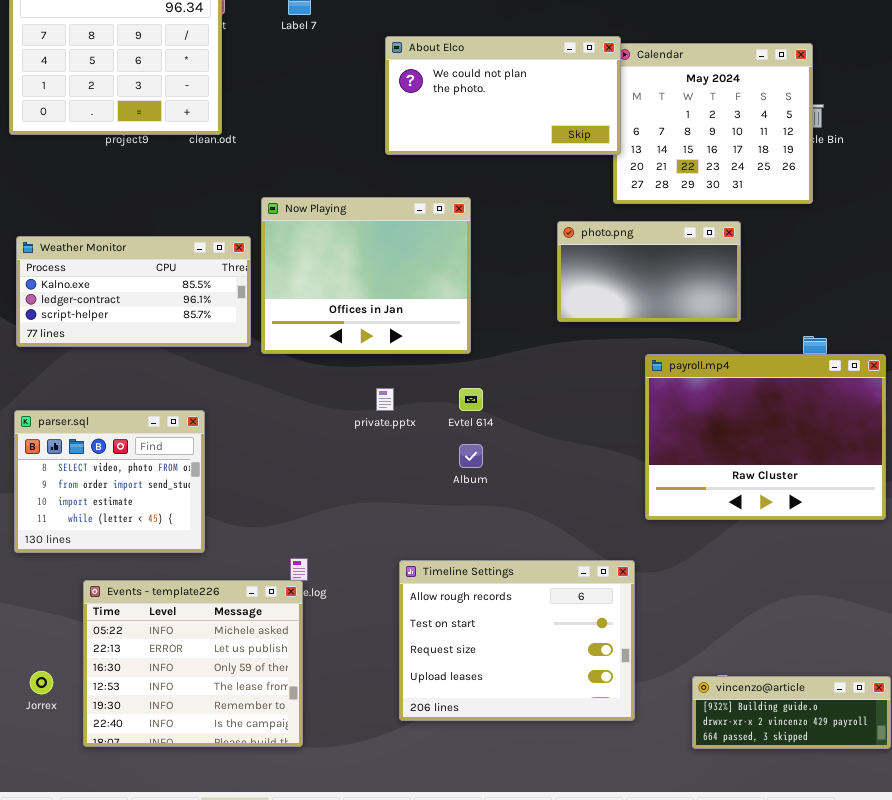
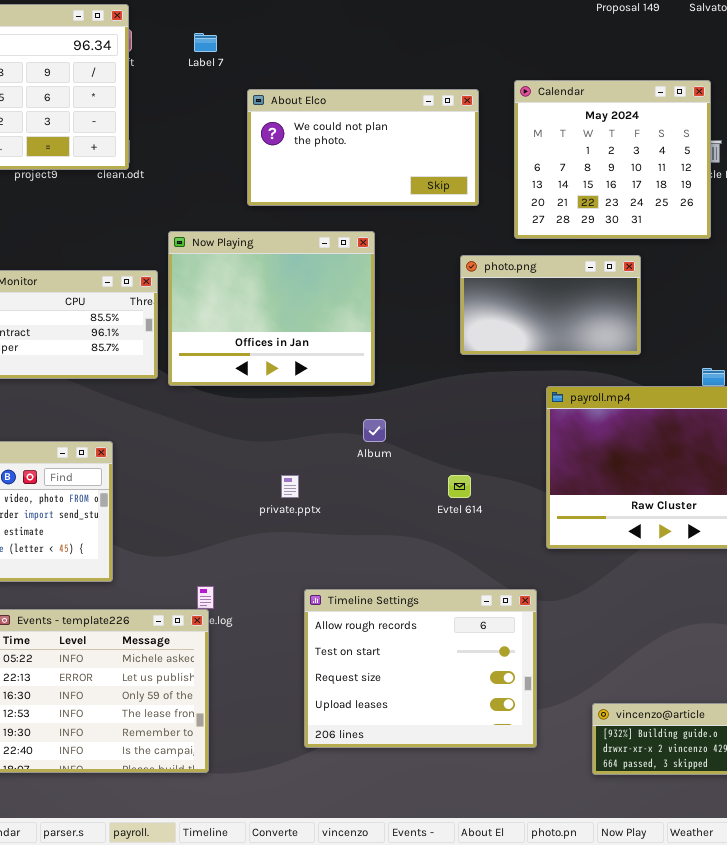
About Elco: [385,36,621,155] -> [247,89,479,206], moved
private.pptx: [376,388,394,411] -> [281,475,299,498], moved
Evtel 614: [459,388,483,411] -> [448,475,471,498], moved
Album: [459,444,483,468] -> [363,419,386,442], moved

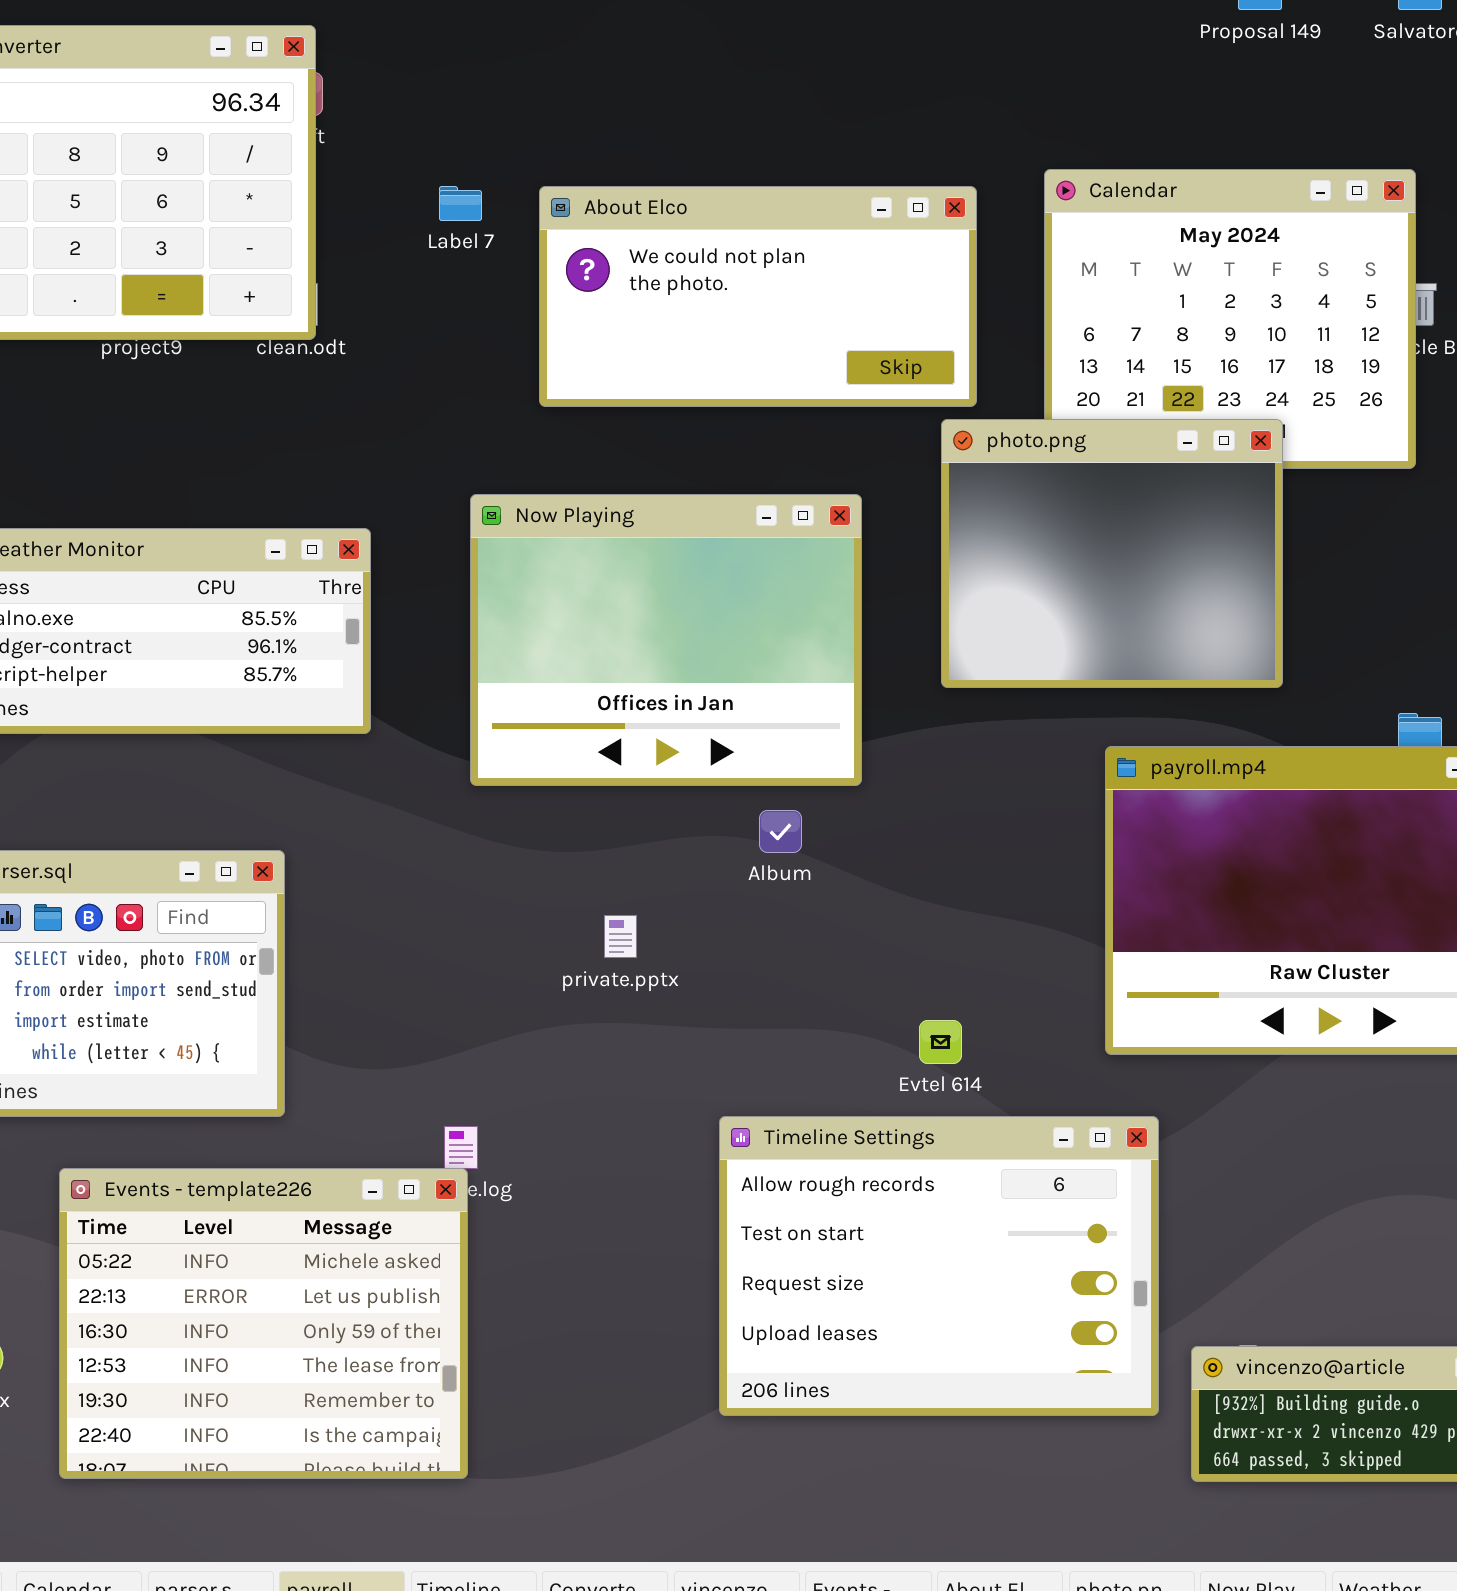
Label 7: [194,33,217,52] -> [439,186,482,221], moved
Now Playing: [168,231,375,386] -> [470,494,862,786], moved
photo.png: [460,255,641,355] -> [941,419,1283,688], resized
Evtel 614: [448,475,471,498] -> [919,1020,962,1064], moved
Timeline Settings: [304,589,537,748] -> [719,1116,1159,1416], moved

